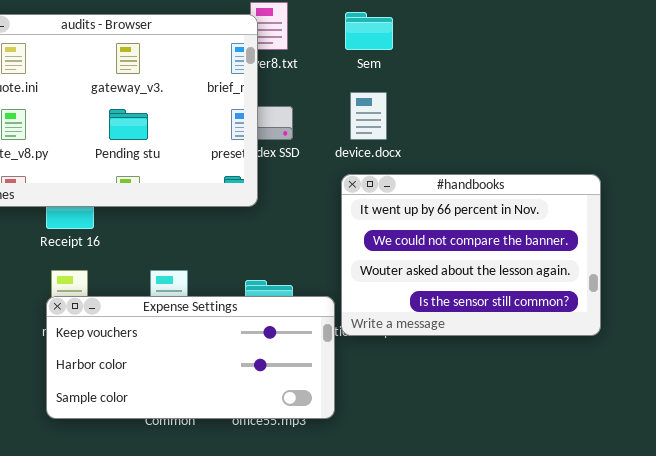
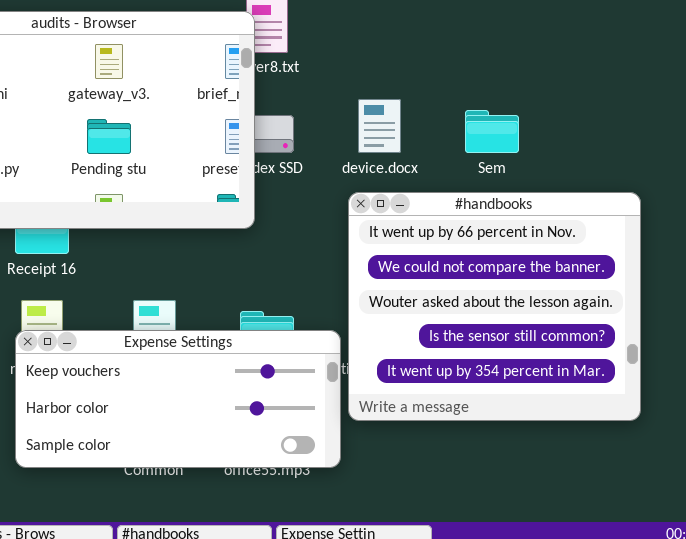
Sem: [345,12,393,50] -> [465,110,519,153], moved
#handbooks: [341,174,601,336] -> [348,192,641,421], resized

